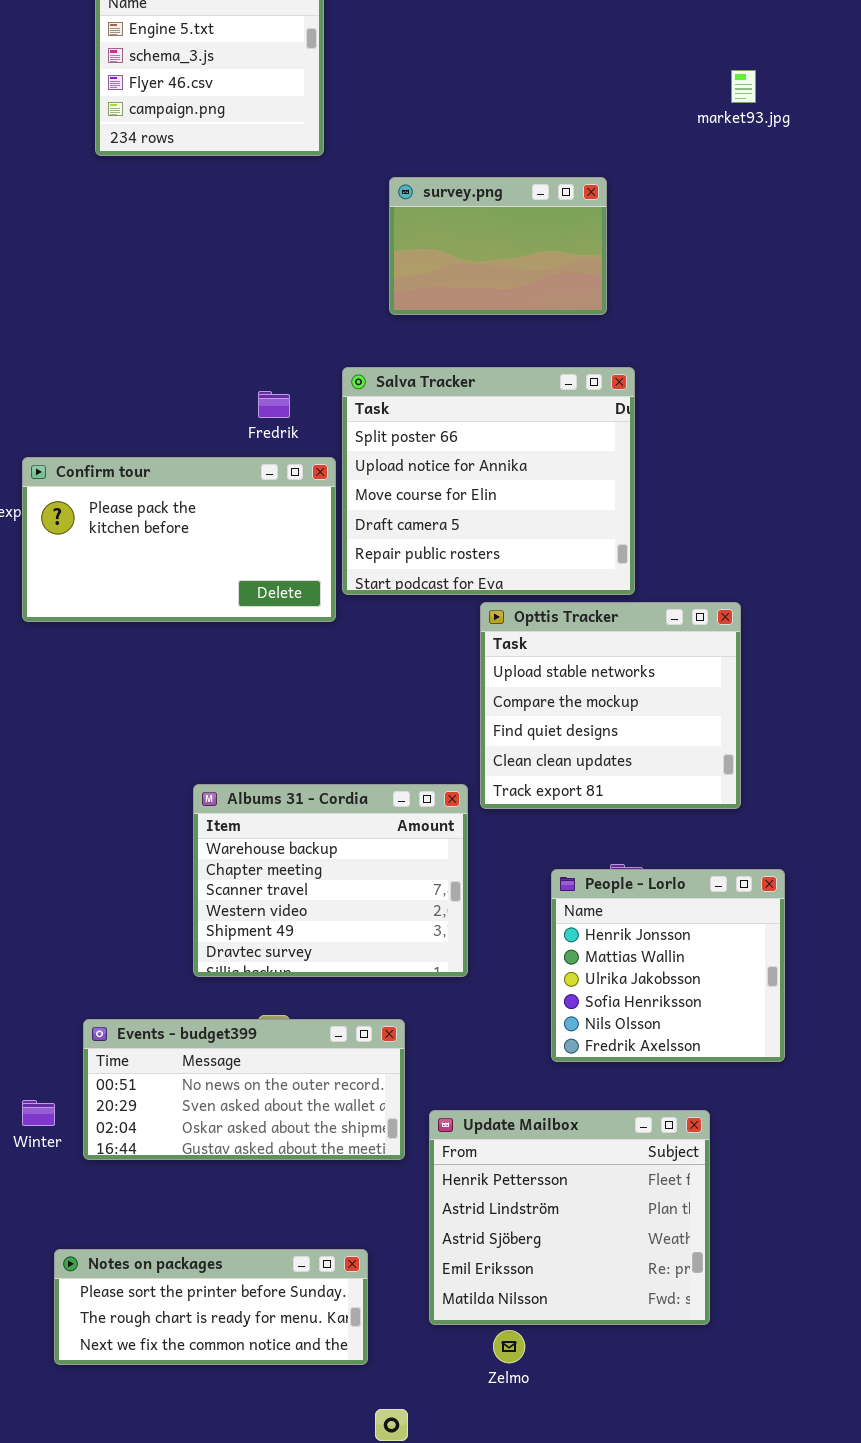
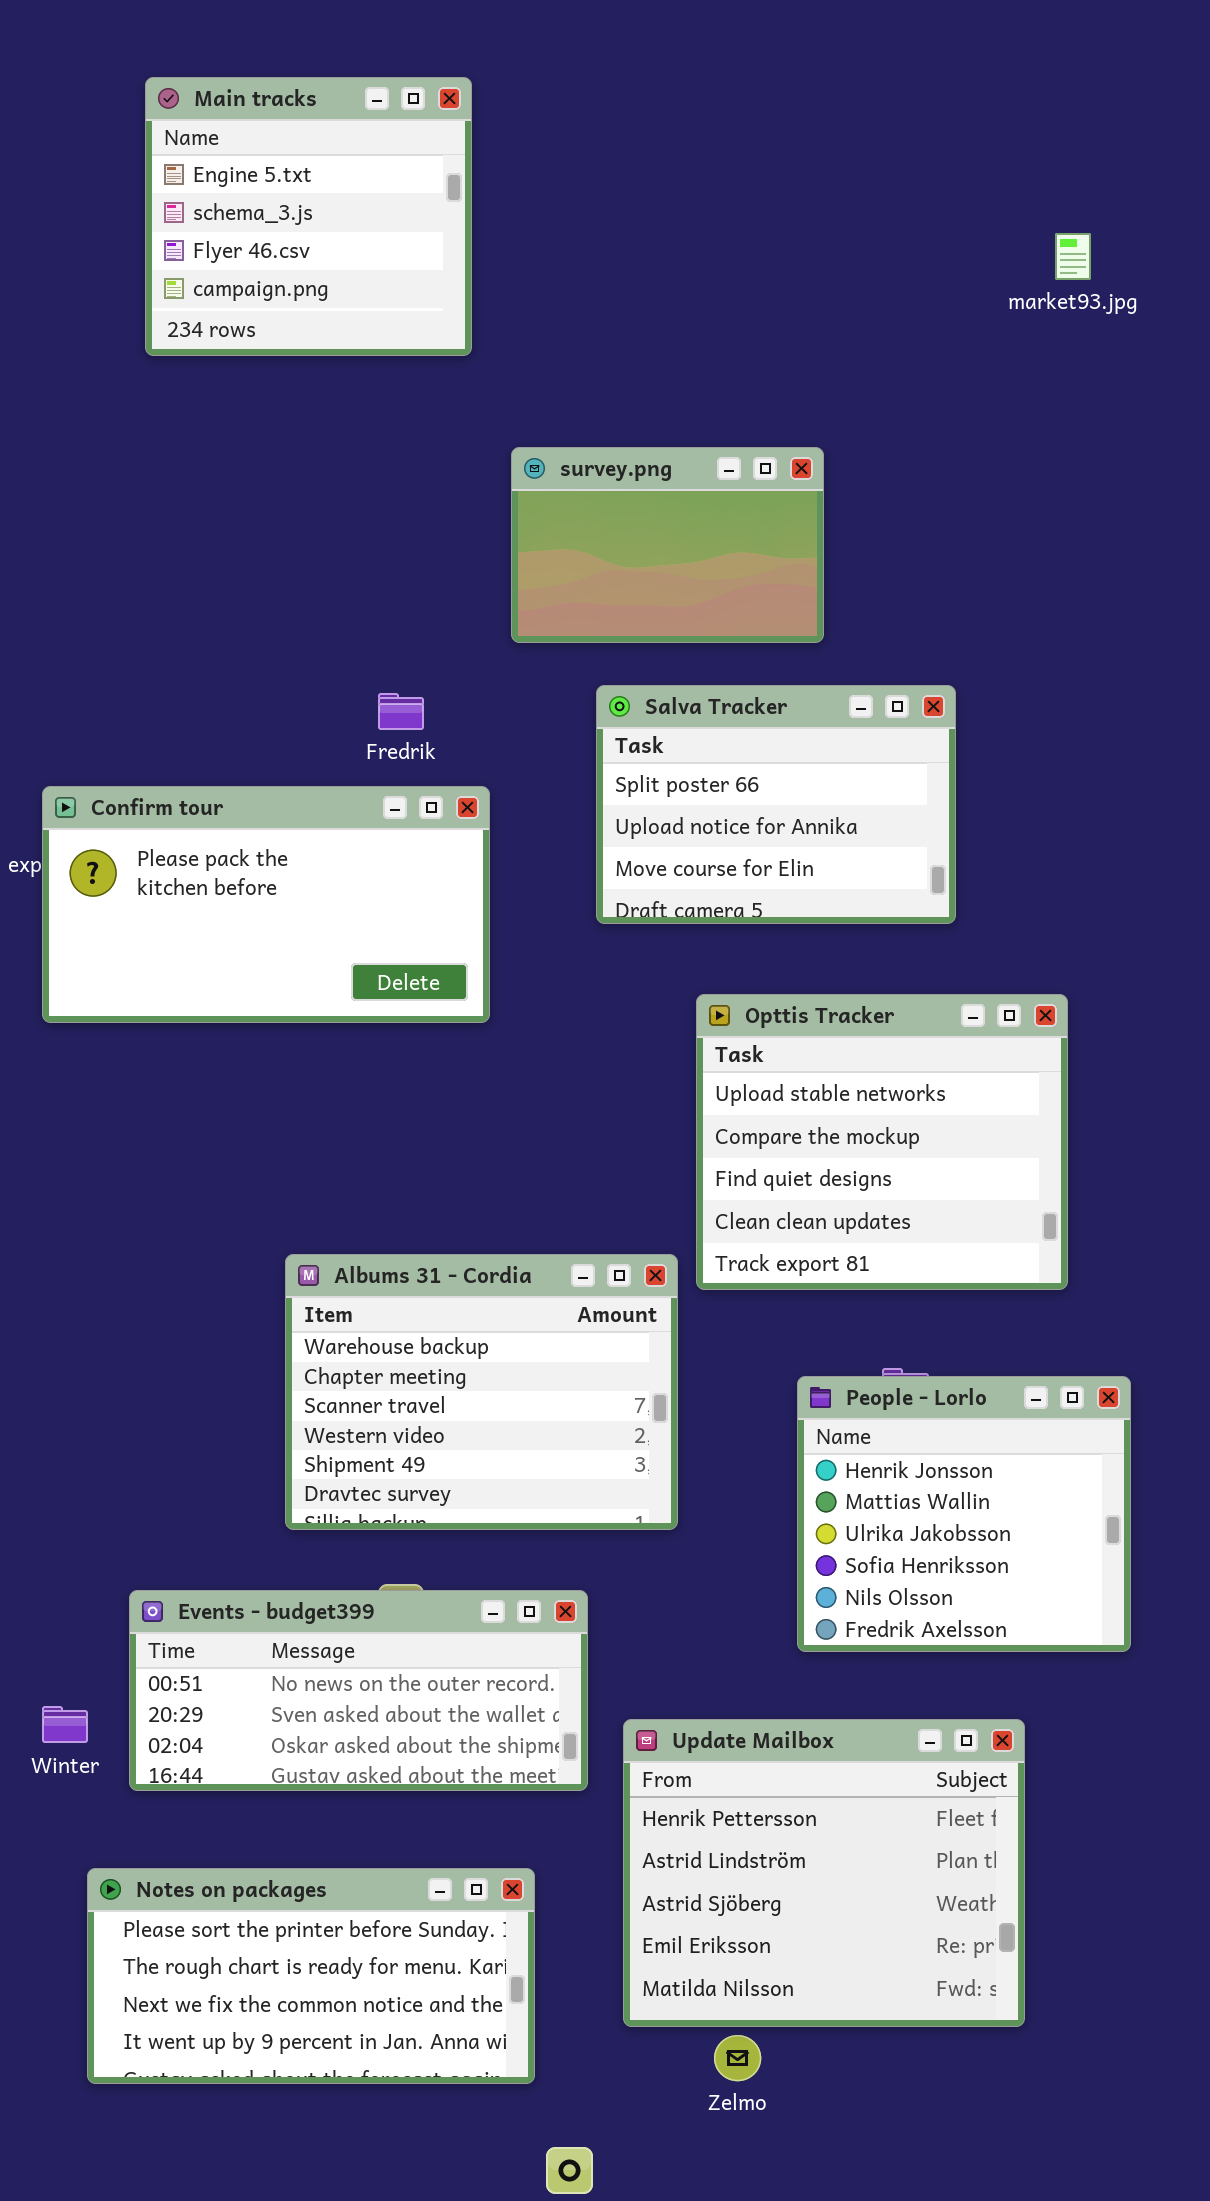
survey.png: [389,177,607,315] -> [511,447,824,643], moved
Salva Tracker: [342,367,635,595] -> [596,685,956,924], moved, resized
Notes on packages: [54,1249,368,1365] -> [87,1868,535,2084], resized

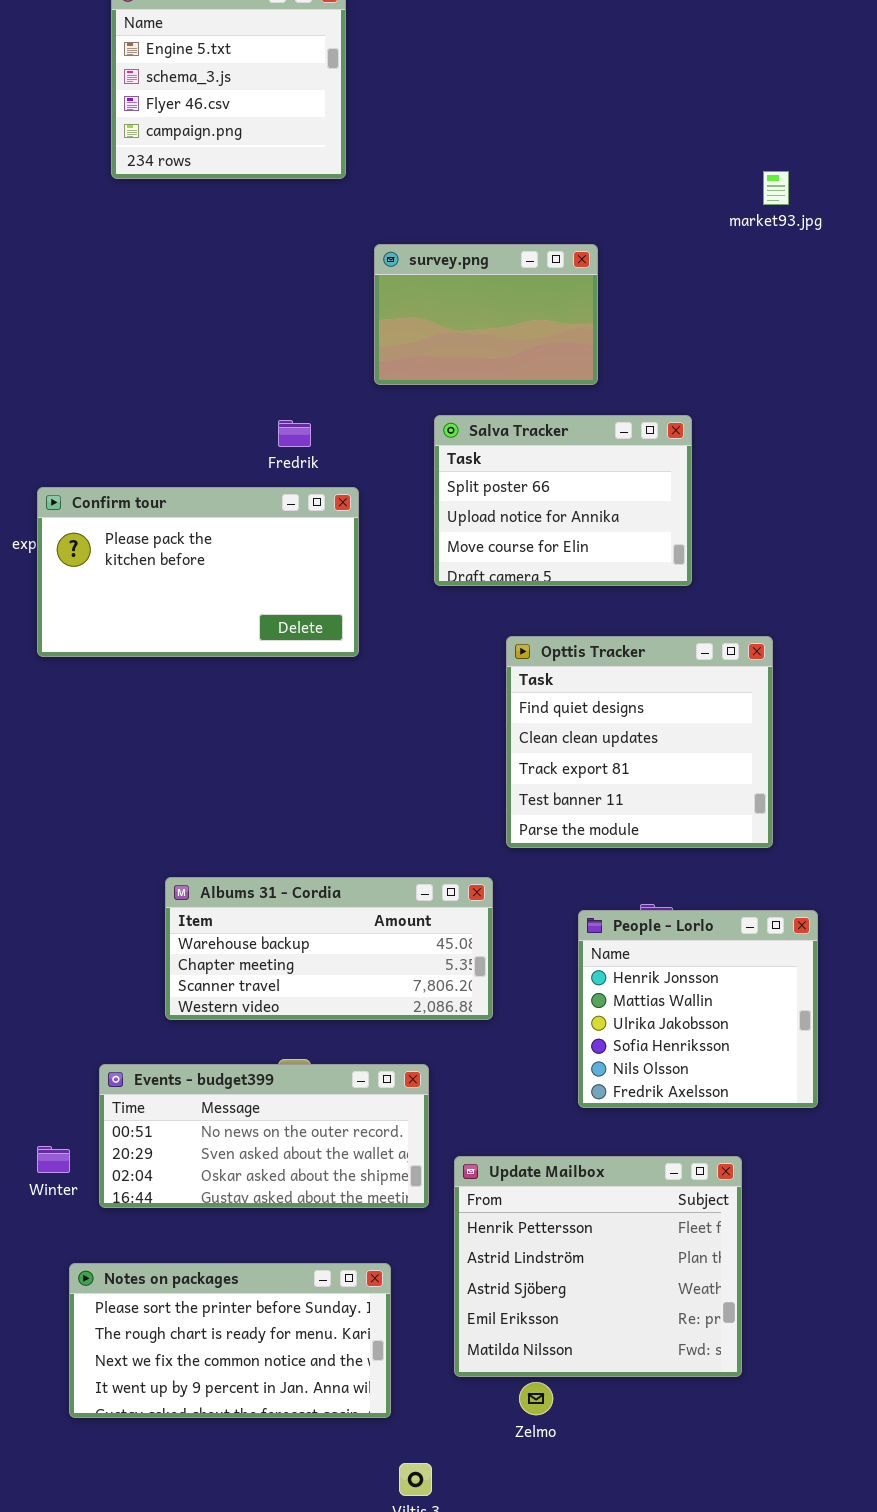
market93.jpg: [1055,233,1091,280] -> [763,171,789,205], moved
Opttis Tracker: [696,994,1068,1290] -> [506,636,773,848], scrolled down 2 rows
Albums 31 - Cordia: [285,1254,678,1530] -> [165,877,493,1020], resized

